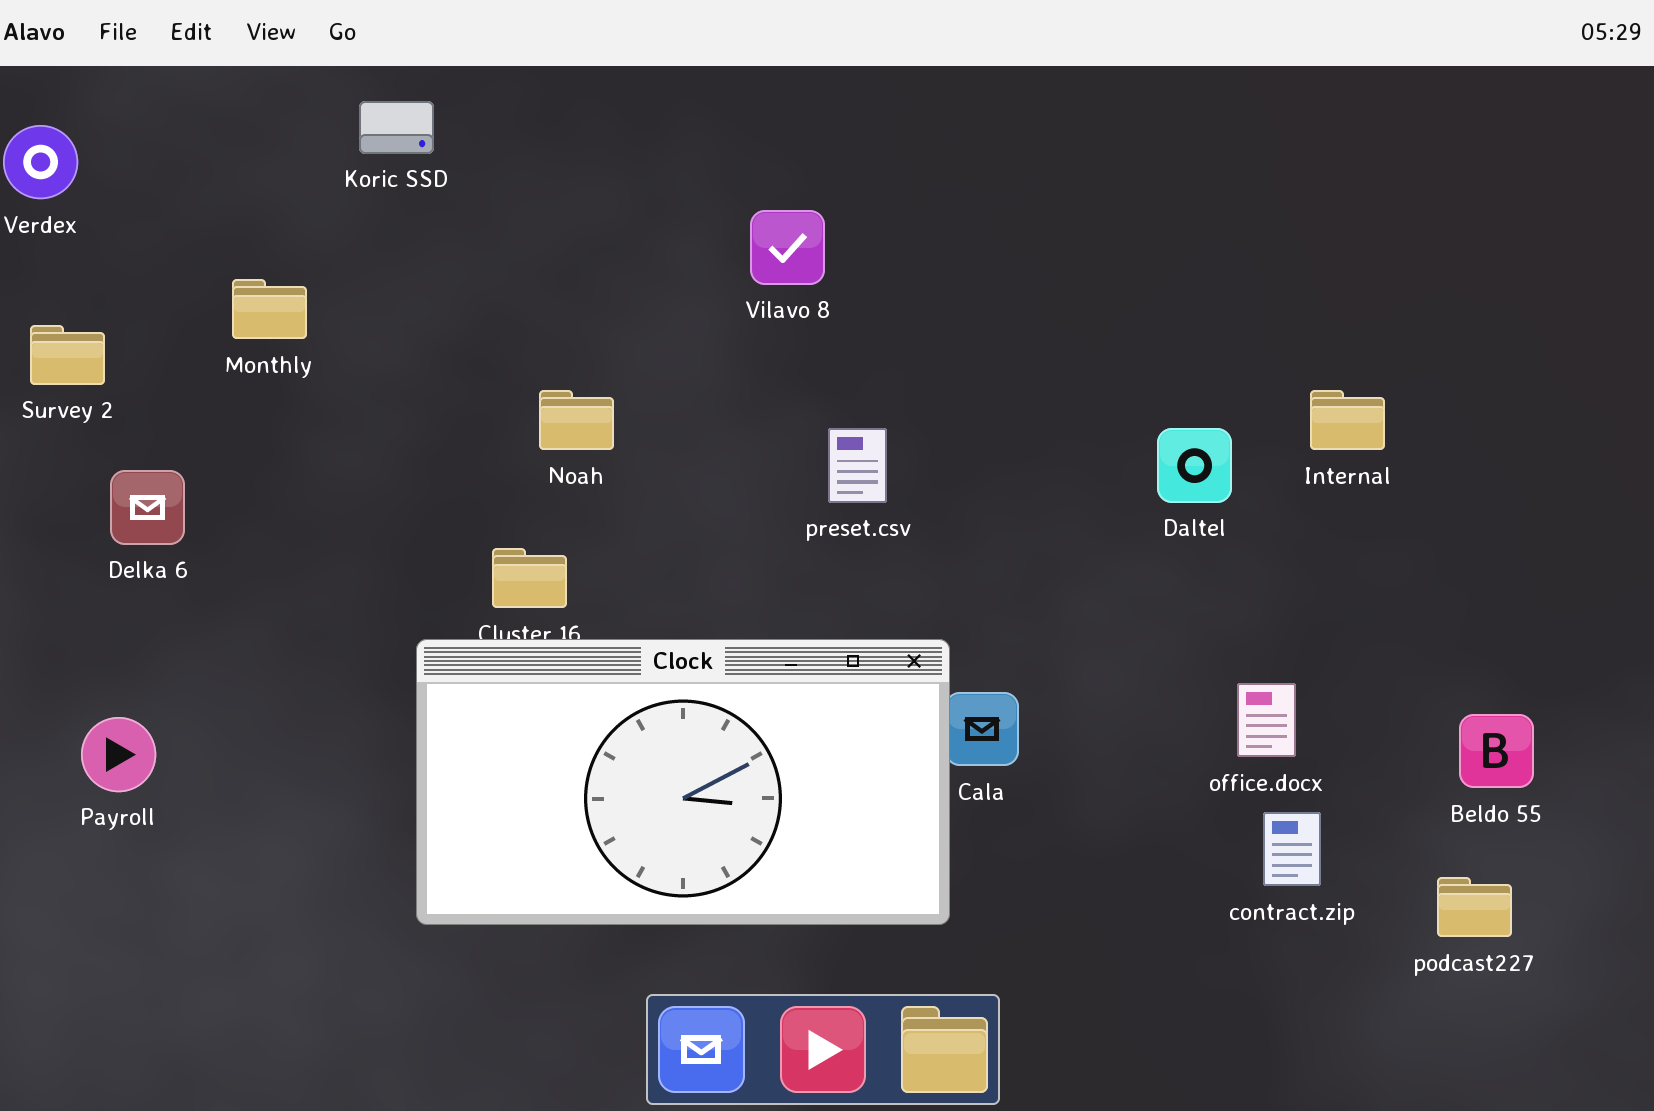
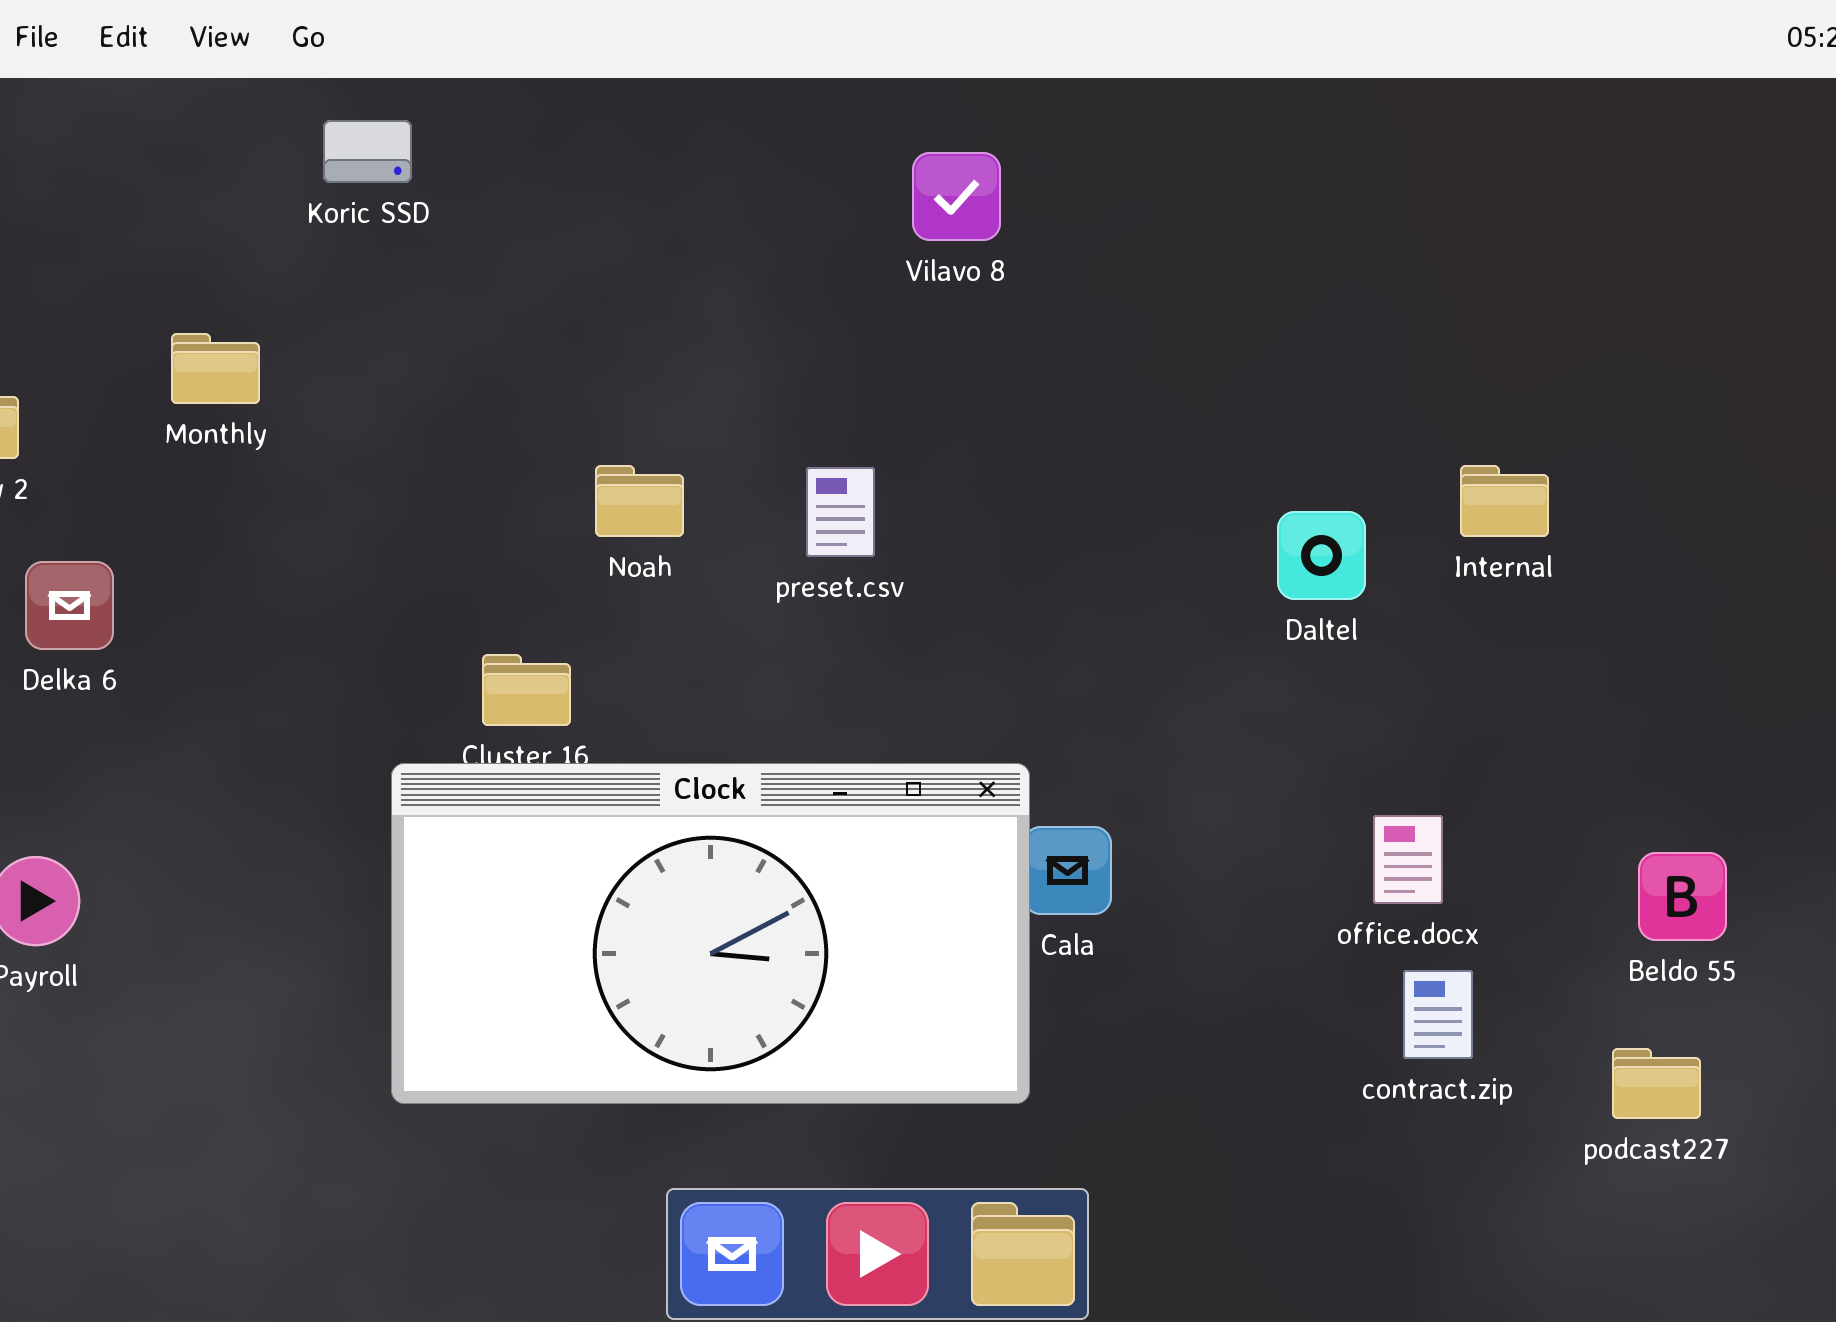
Vilavo 8: [750,210,825,285] -> [912,152,1001,241], moved
Noah: [539,390,614,450] -> [595,465,684,537], moved
preset.csv: [828,428,887,503] -> [806,467,875,557], moved

